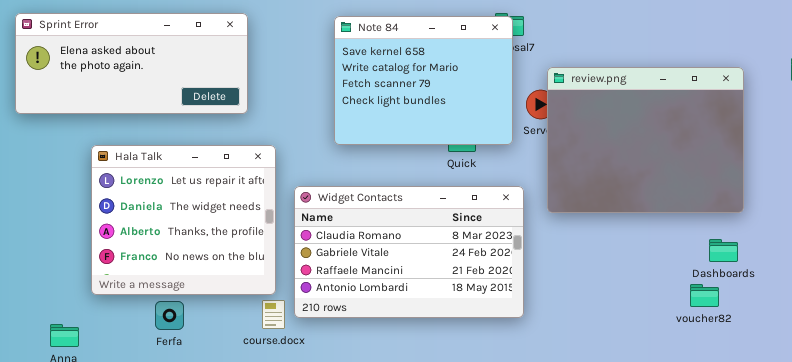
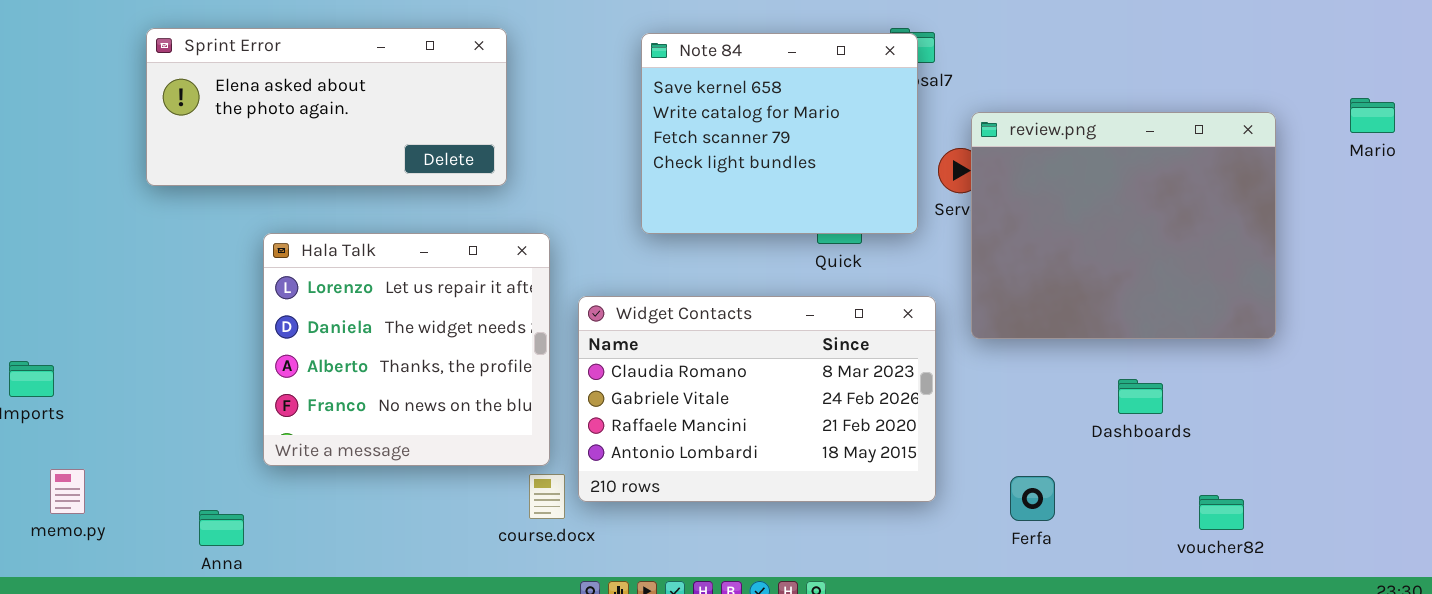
Dashboards: [709,239,738,262] -> [1118,379,1163,414], moved
voucher82: [690,284,719,307] -> [1199,495,1244,530], moved
Ferfa: [155,301,184,330] -> [1010,476,1055,521], moved

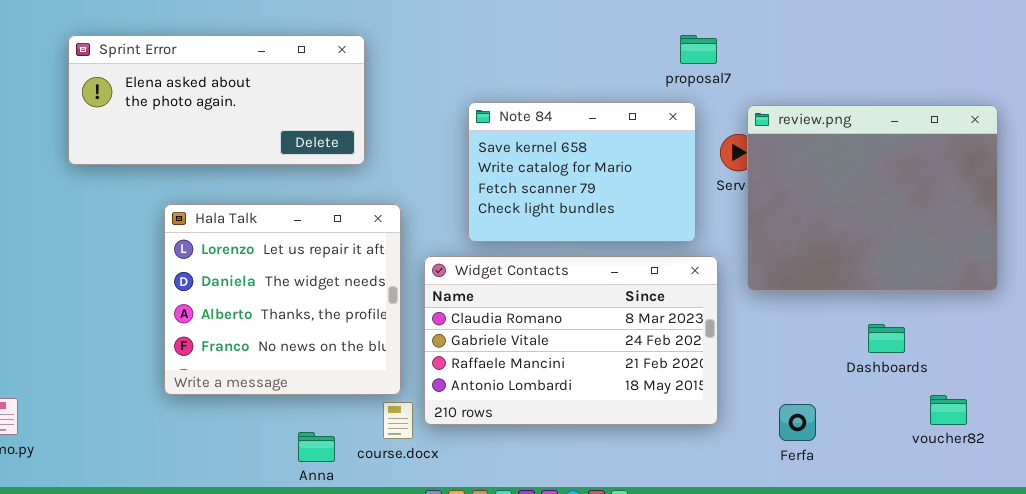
Note 84: [641,33,918,234] -> [468,102,696,242], moved, resized
voucher82: [1199,495,1244,530] -> [930,395,967,425], moved
Anna: [199,510,244,546] -> [298,432,335,462], moved

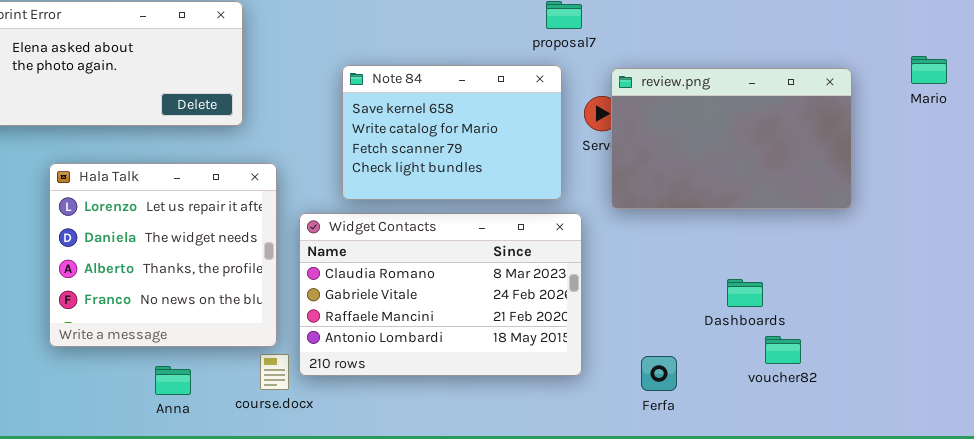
review.png: [747,105,998,291] -> [611,68,852,209], resized
voucher82: [930,395,967,425] -> [765,336,801,364], moved
Anna: [298,432,335,462] -> [155,366,191,395], moved

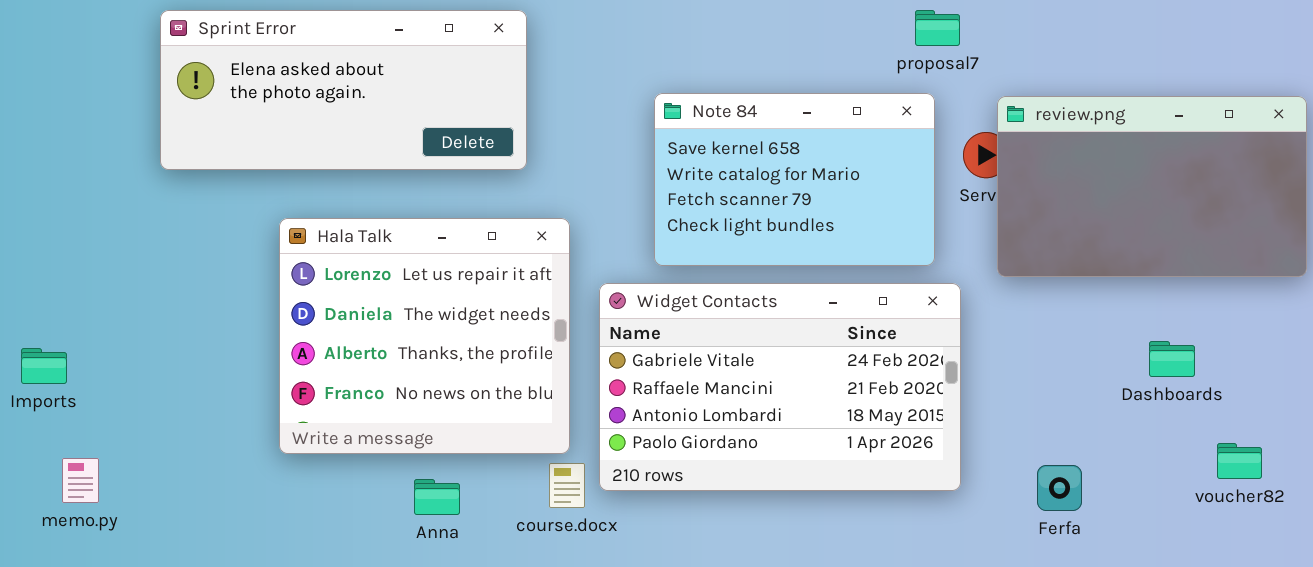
Widget Contacts: [299,213,582,376] -> [599,283,961,491], scrolled down 1 row
Dashboards: [727,279,763,307] -> [1149,341,1195,377], moved
voucher82: [765,336,801,364] -> [1217,443,1262,479], moved

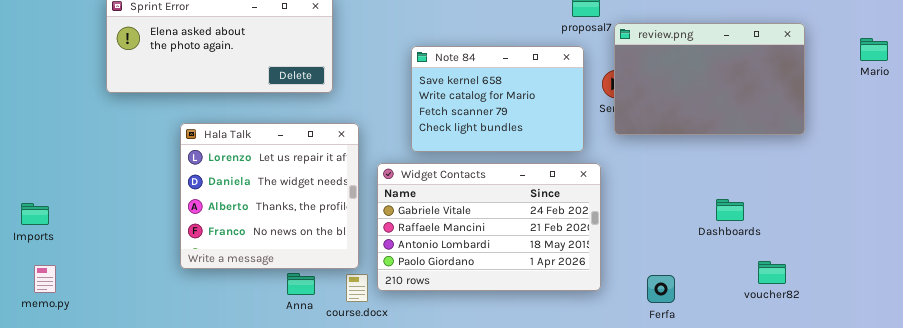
review.png: [997,96,1307,277] -> [614,23,805,135], moved
memo.py: [62,458,99,503] -> [34,265,56,293], moved
Anna: [414,479,460,515] -> [287,273,315,295], moved

